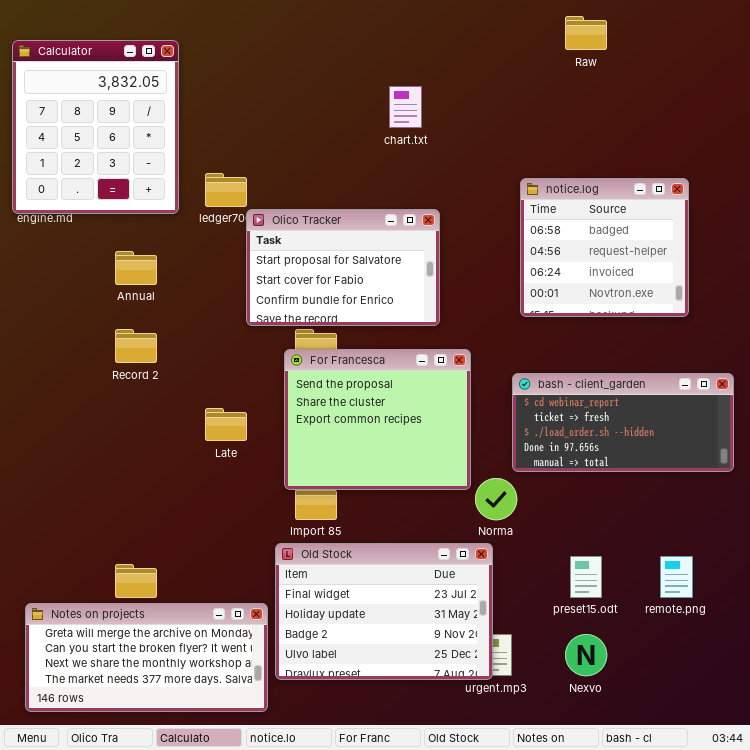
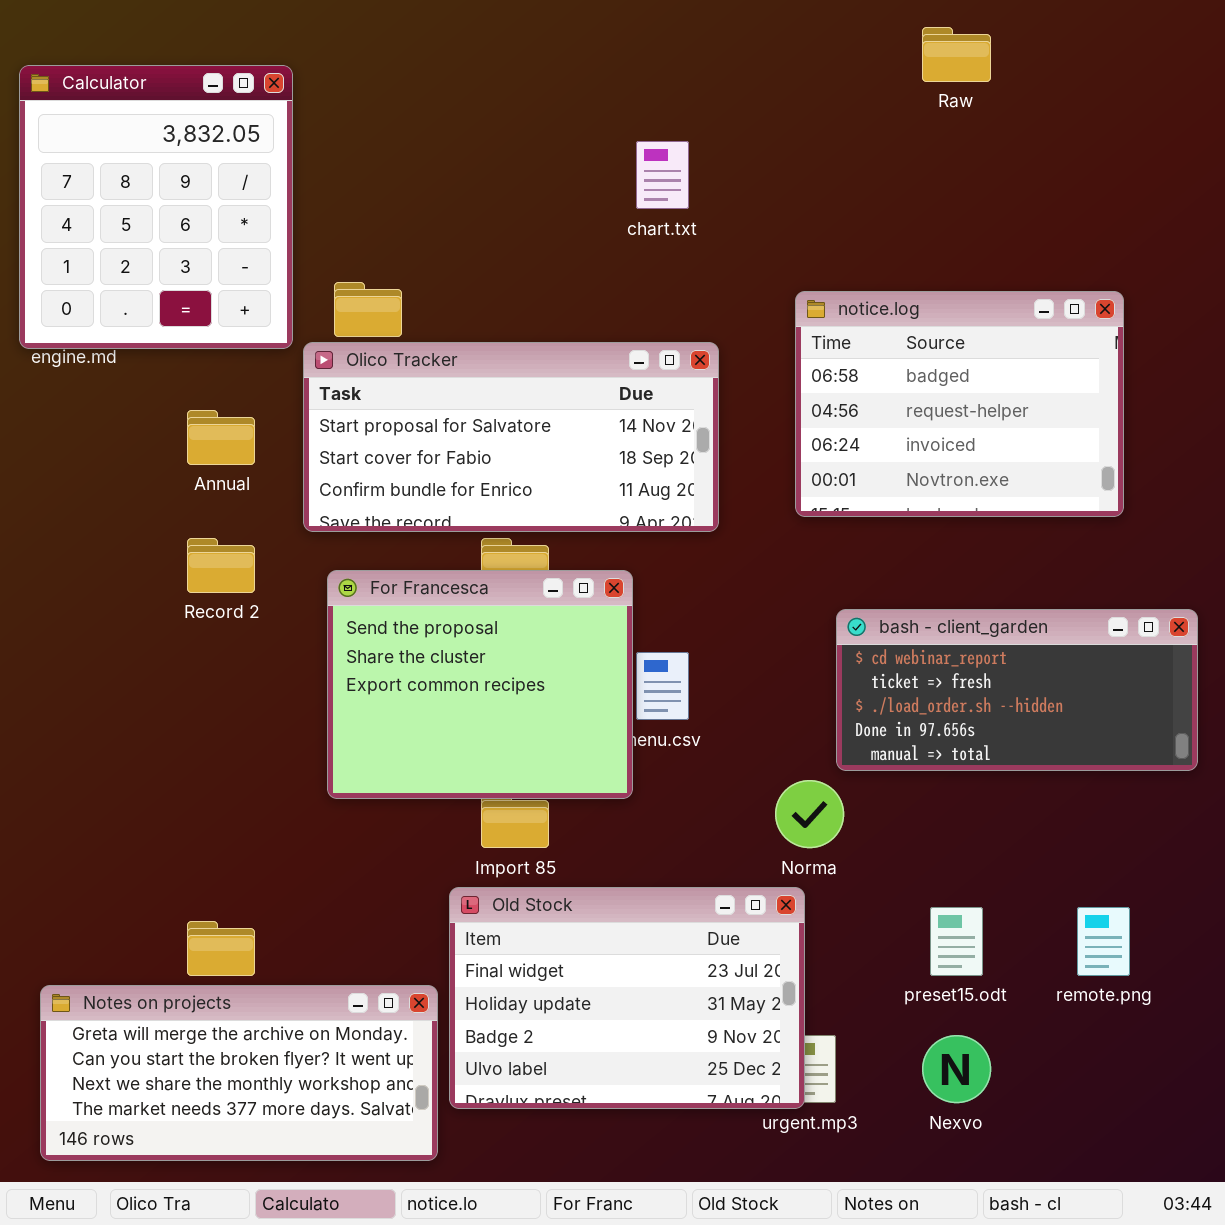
notice.log: [520,178,689,317] -> [795,291,1124,517], resized
Olico Tracker: [246,209,440,326] -> [303,342,719,532], resized
For Francesca: [284,349,471,490] -> [327,570,633,799], moved

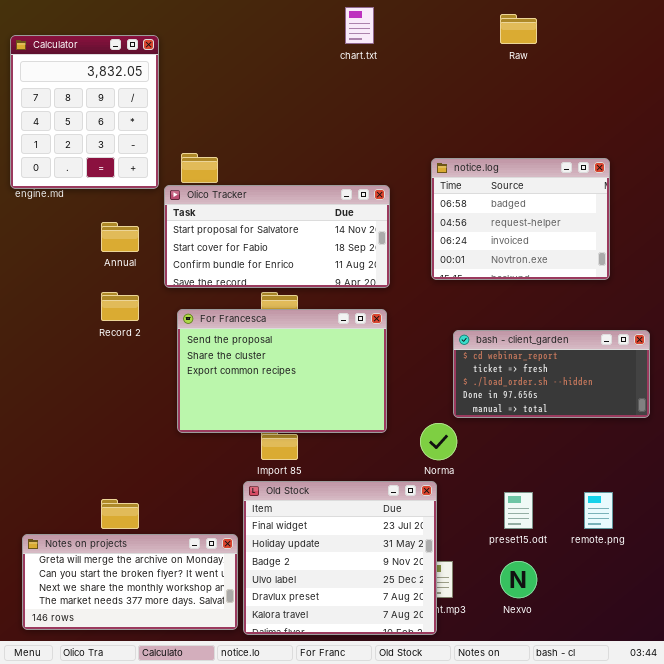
chart.txt: [636,141,689,209] -> [345,7,374,44], moved
For Francesca: [327,570,633,799] -> [177,309,387,433], resized
Old Stock: [449,887,805,1109] -> [243,481,437,635], resized

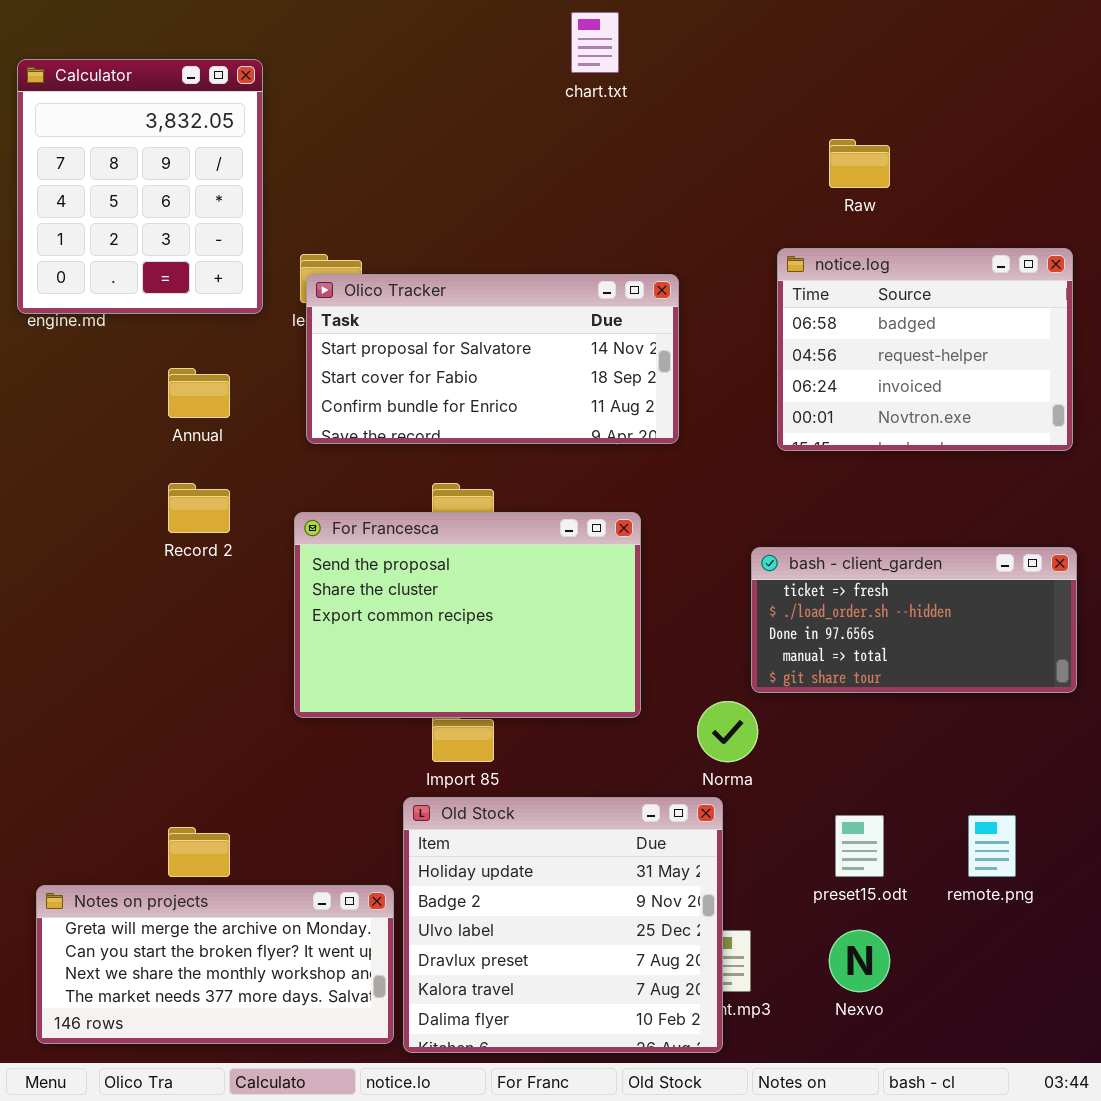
Raw: [500,14,537,44] -> [829,139,890,188], moved
notice.log: [431,158,610,280] -> [777,248,1073,451], moved
Olico Tracker: [164,185,390,288] -> [306,274,679,444], moved
bash - client_garden: [453,330,650,418] -> [751,547,1077,693], scrolled down 1 row
Old Stock: [243,481,437,635] -> [403,797,723,1053], scrolled down 1 row

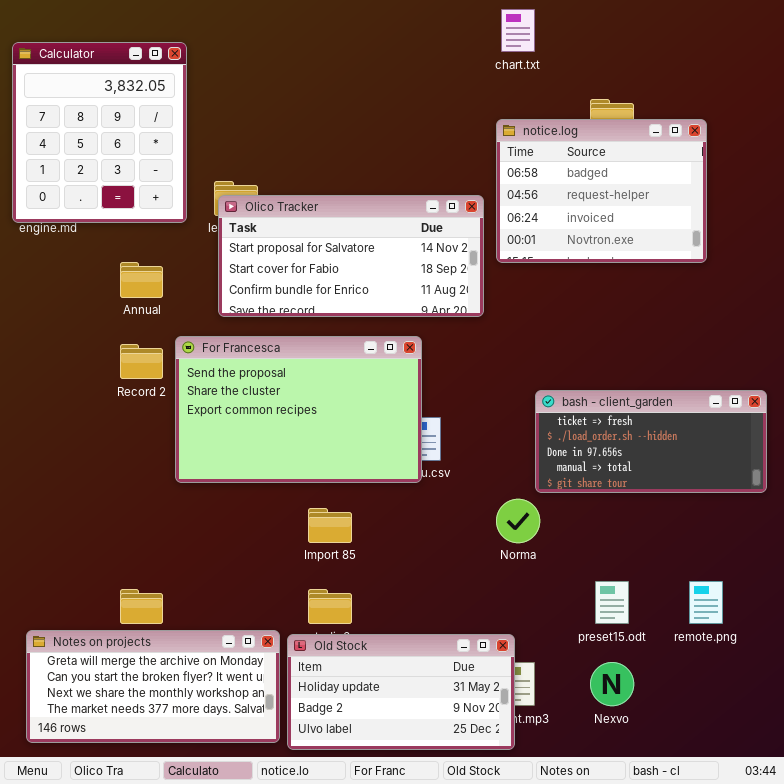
chart.txt: [571,12,619,73] -> [501,9,535,52], moved
notice.log: [777,248,1073,451] -> [496,119,707,263], moved
For Francesca: [294,512,641,718] -> [175,336,422,483], moved
Old Stock: [403,797,723,1053] -> [287,634,515,750], resized

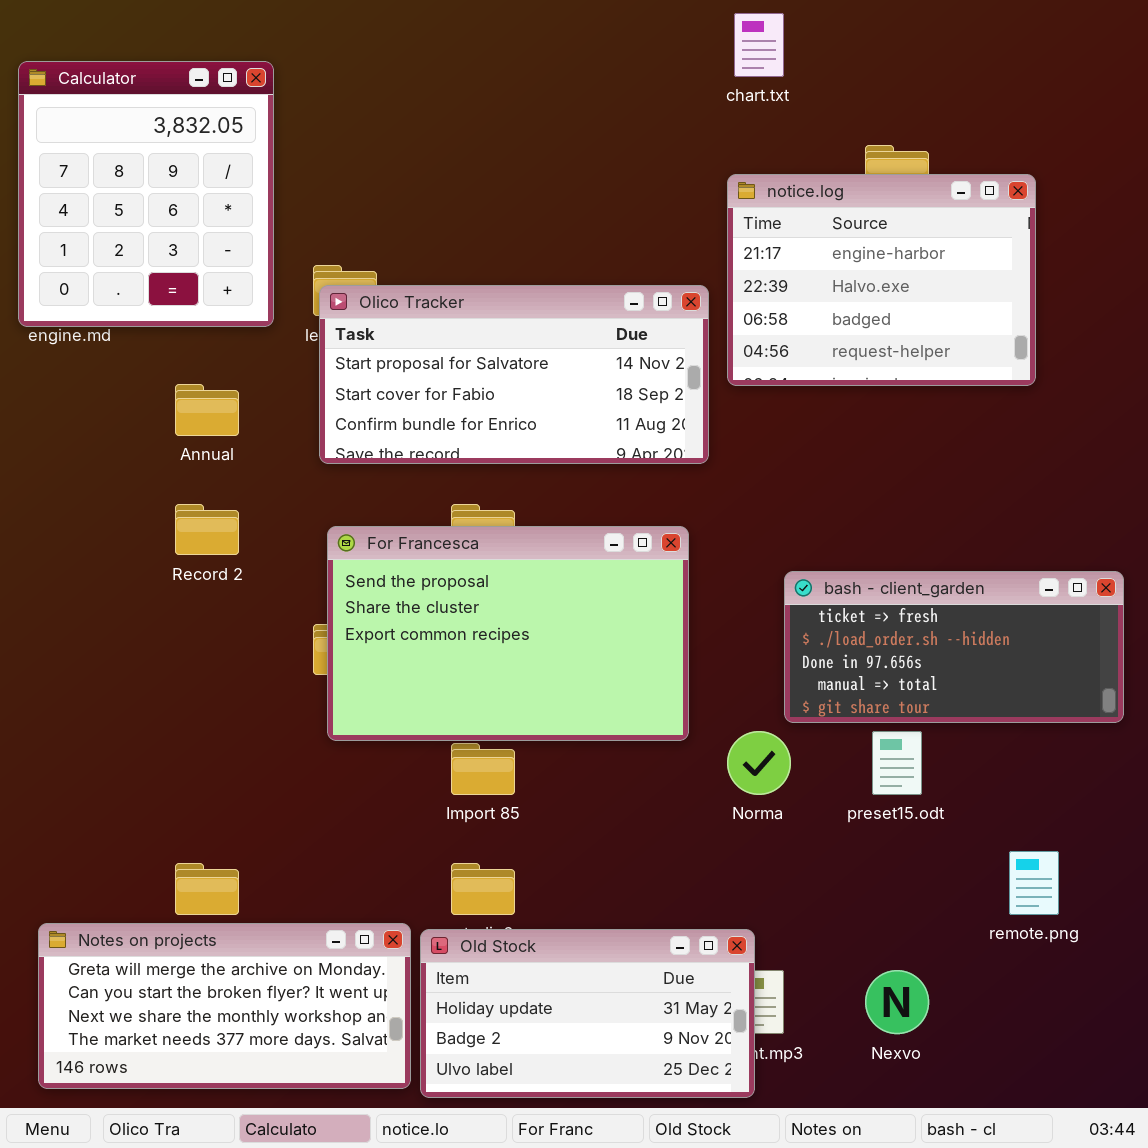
notice.log: [496,119,707,263] -> [727,174,1036,386], scrolled up 2 rows
For Francesca: [175,336,422,483] -> [327,526,689,741], moved
preset15.odt: [595,581,629,624] -> [872,731,922,795], moved

